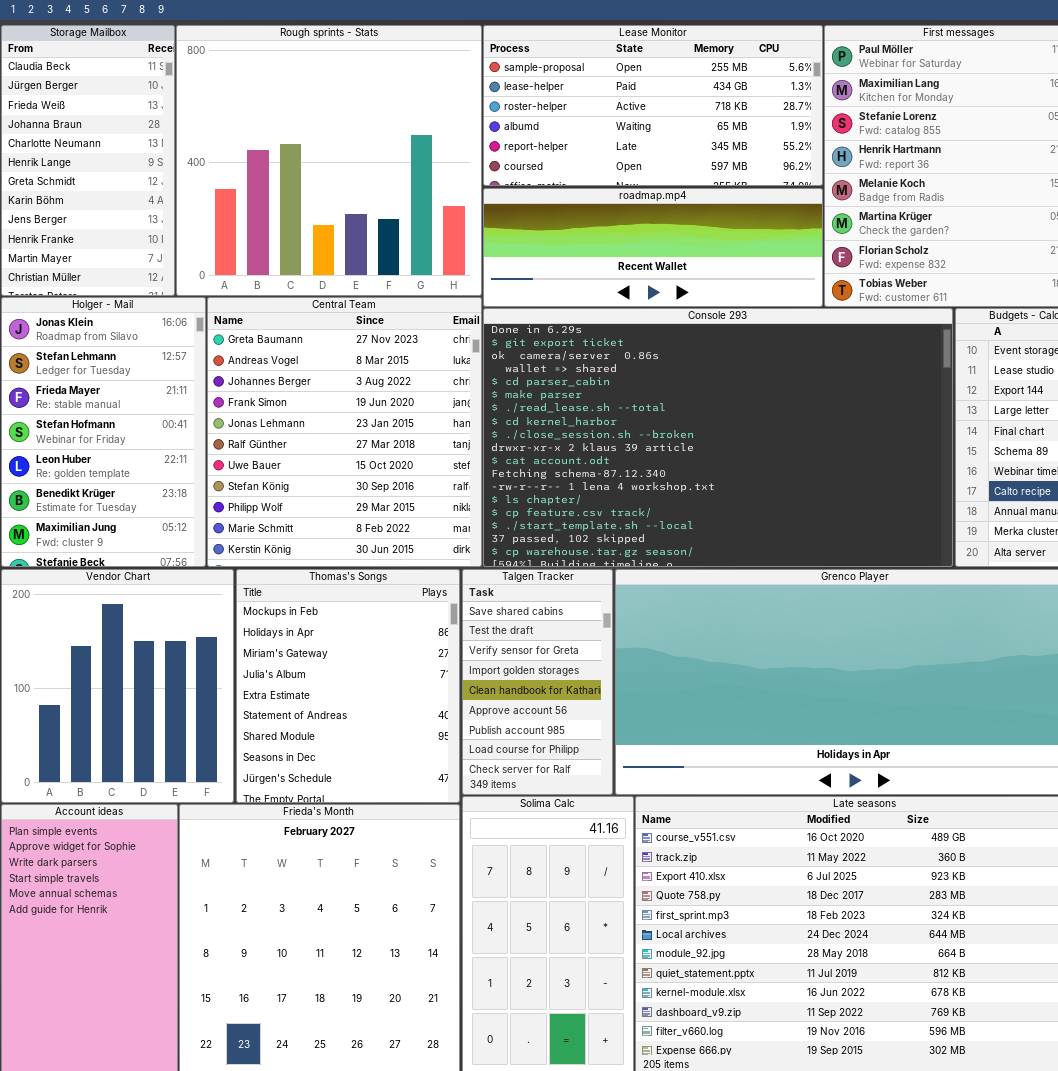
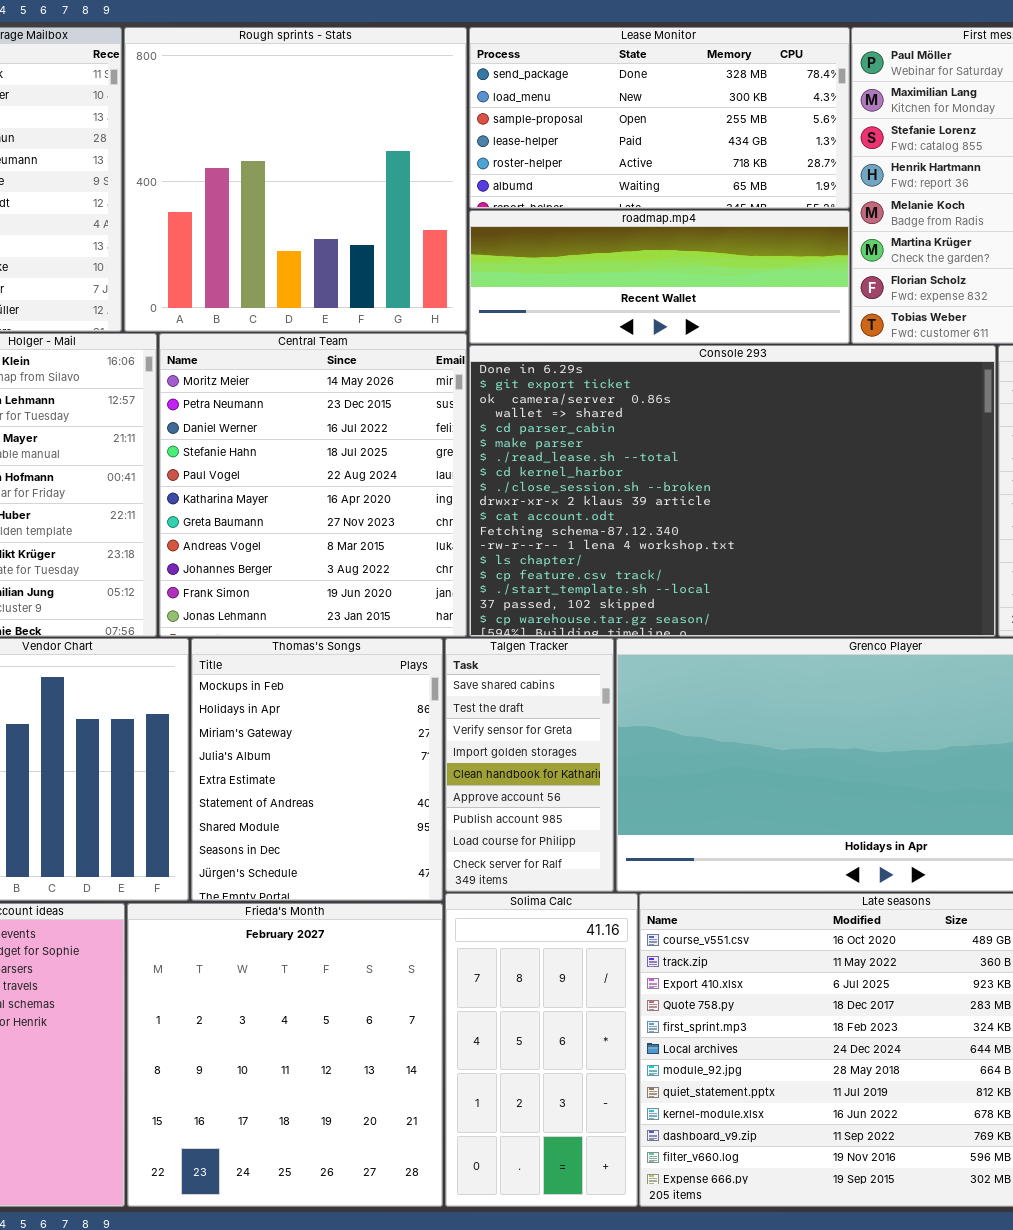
Lease Monitor: [483,25,823,186] -> [469,27,850,209], scrolled up 2 rows
Central Team: [207,297,482,567] -> [159,333,467,637], scrolled up 6 rows

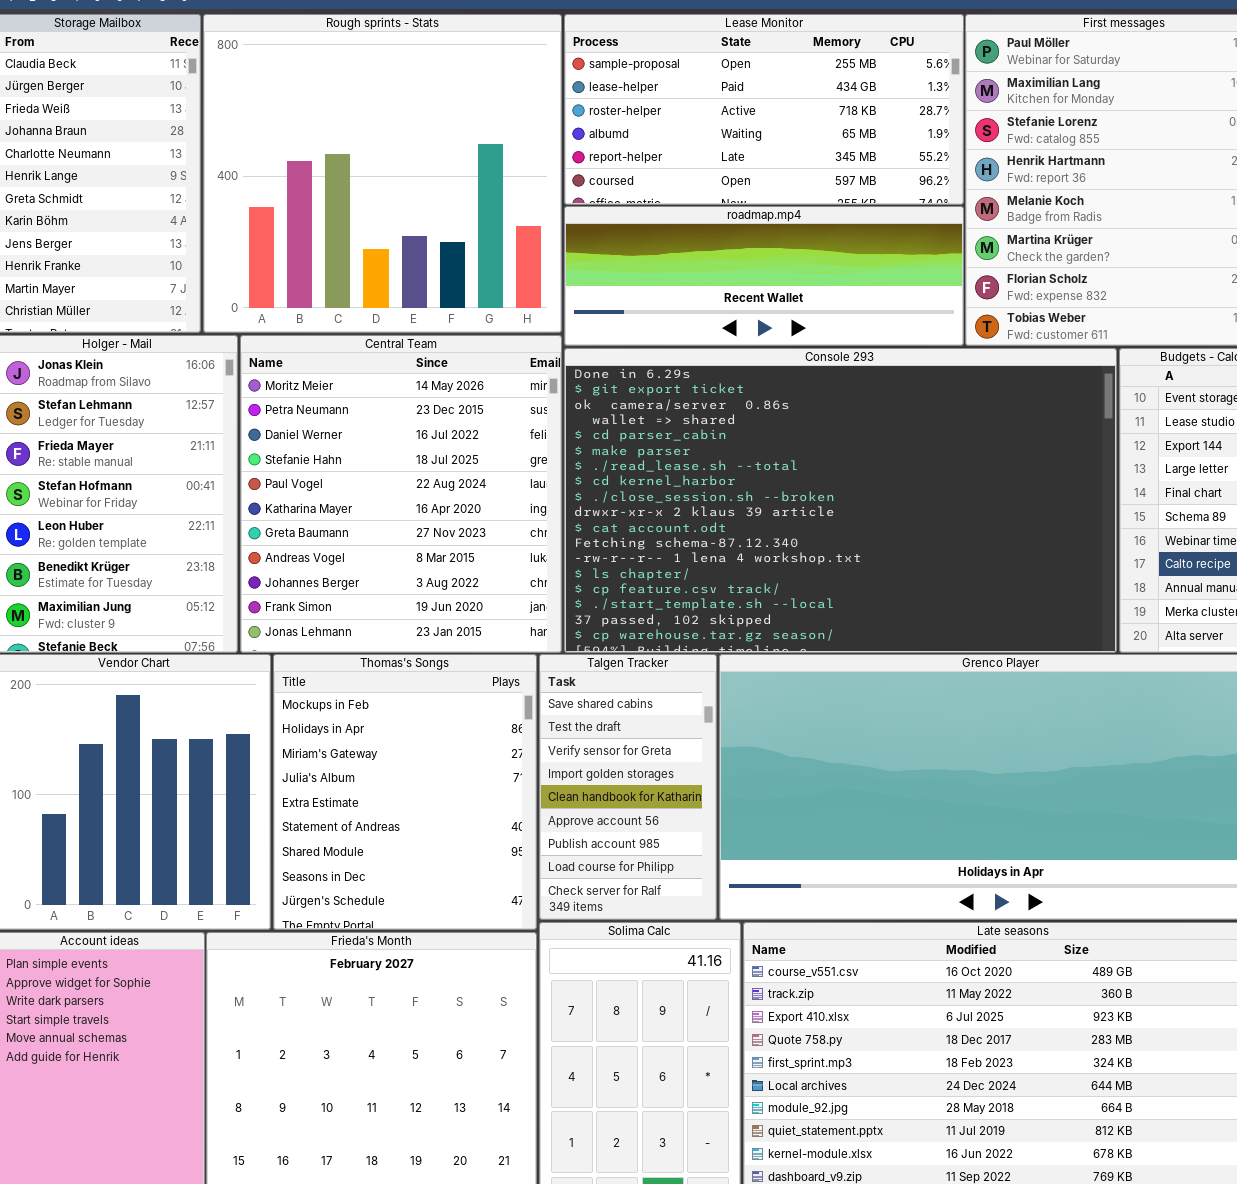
Lease Monitor: [469,27,850,209] -> [564,14,964,205], scrolled down 2 rows

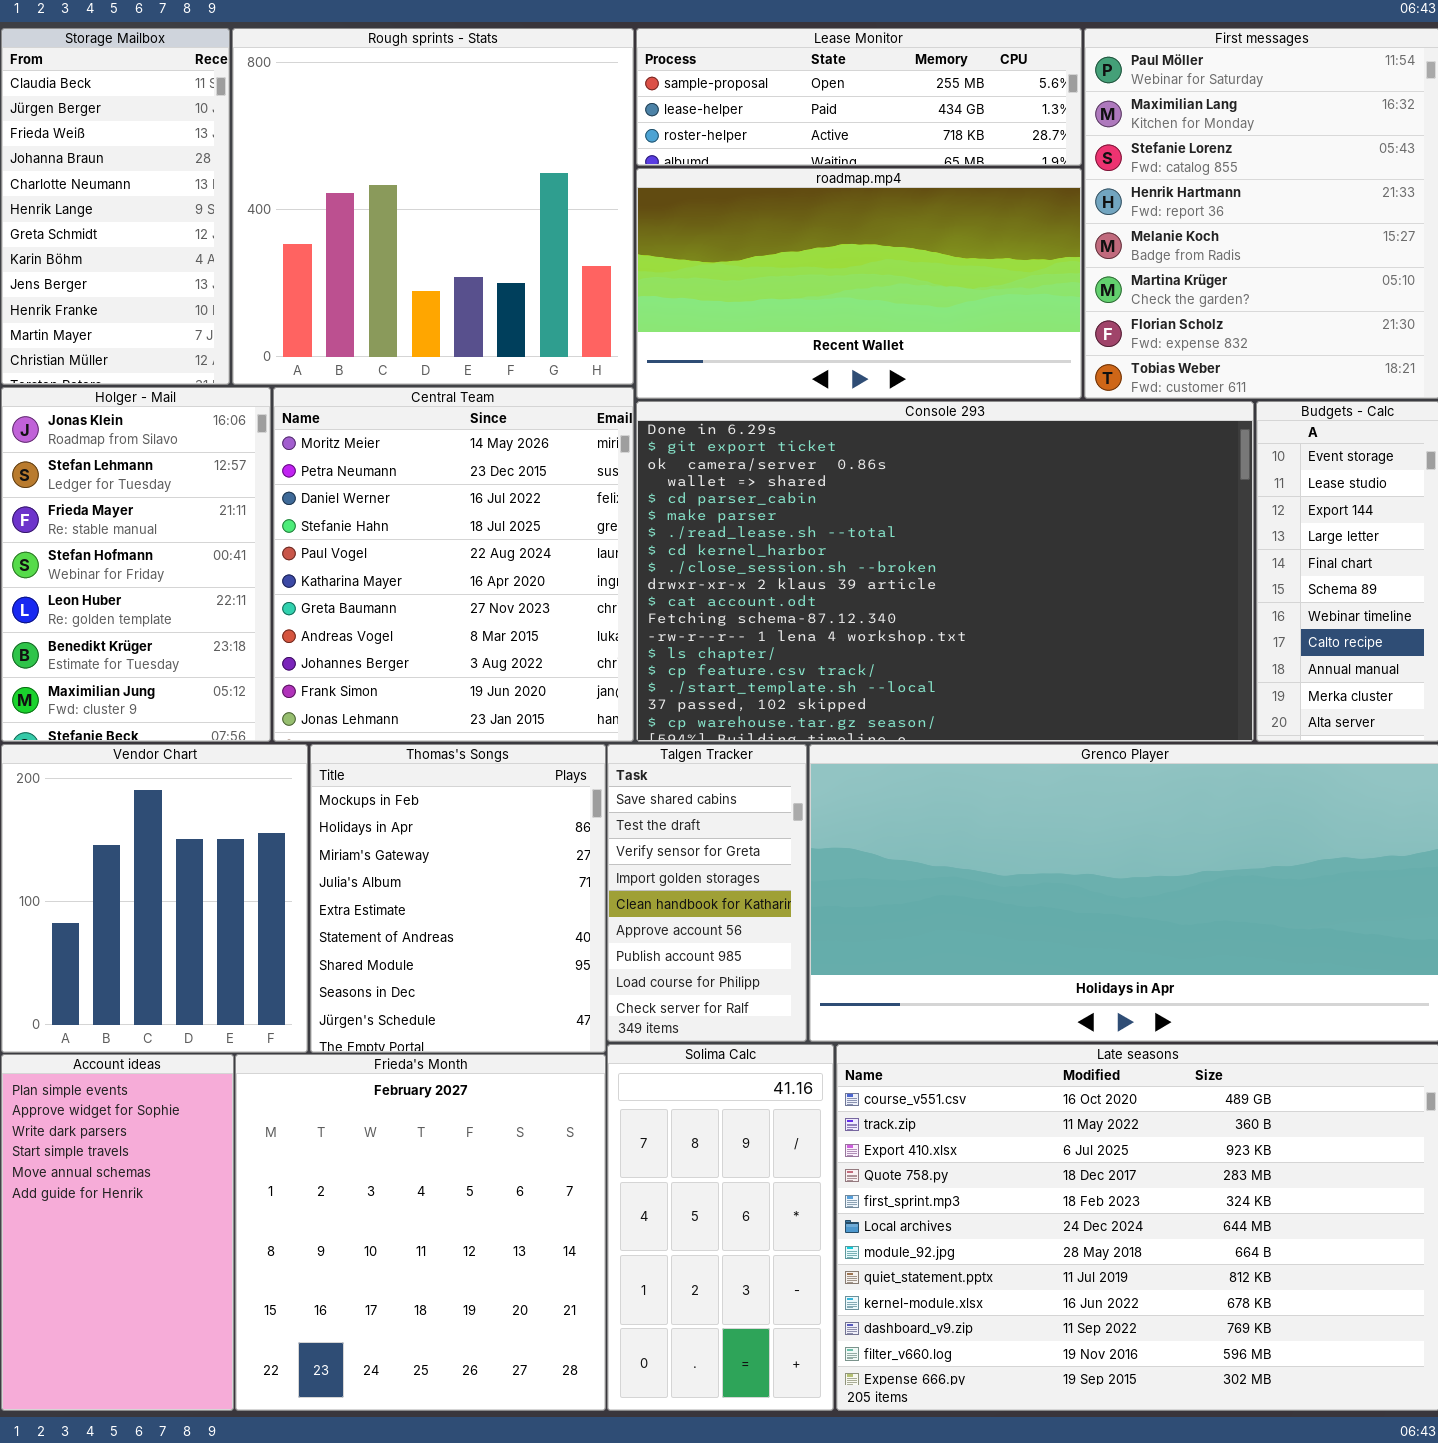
Lease Monitor: [564,14,964,205] -> [636,28,1082,166], resized
roadmap.mp4: [564,206,964,346] -> [636,168,1082,399], resized

